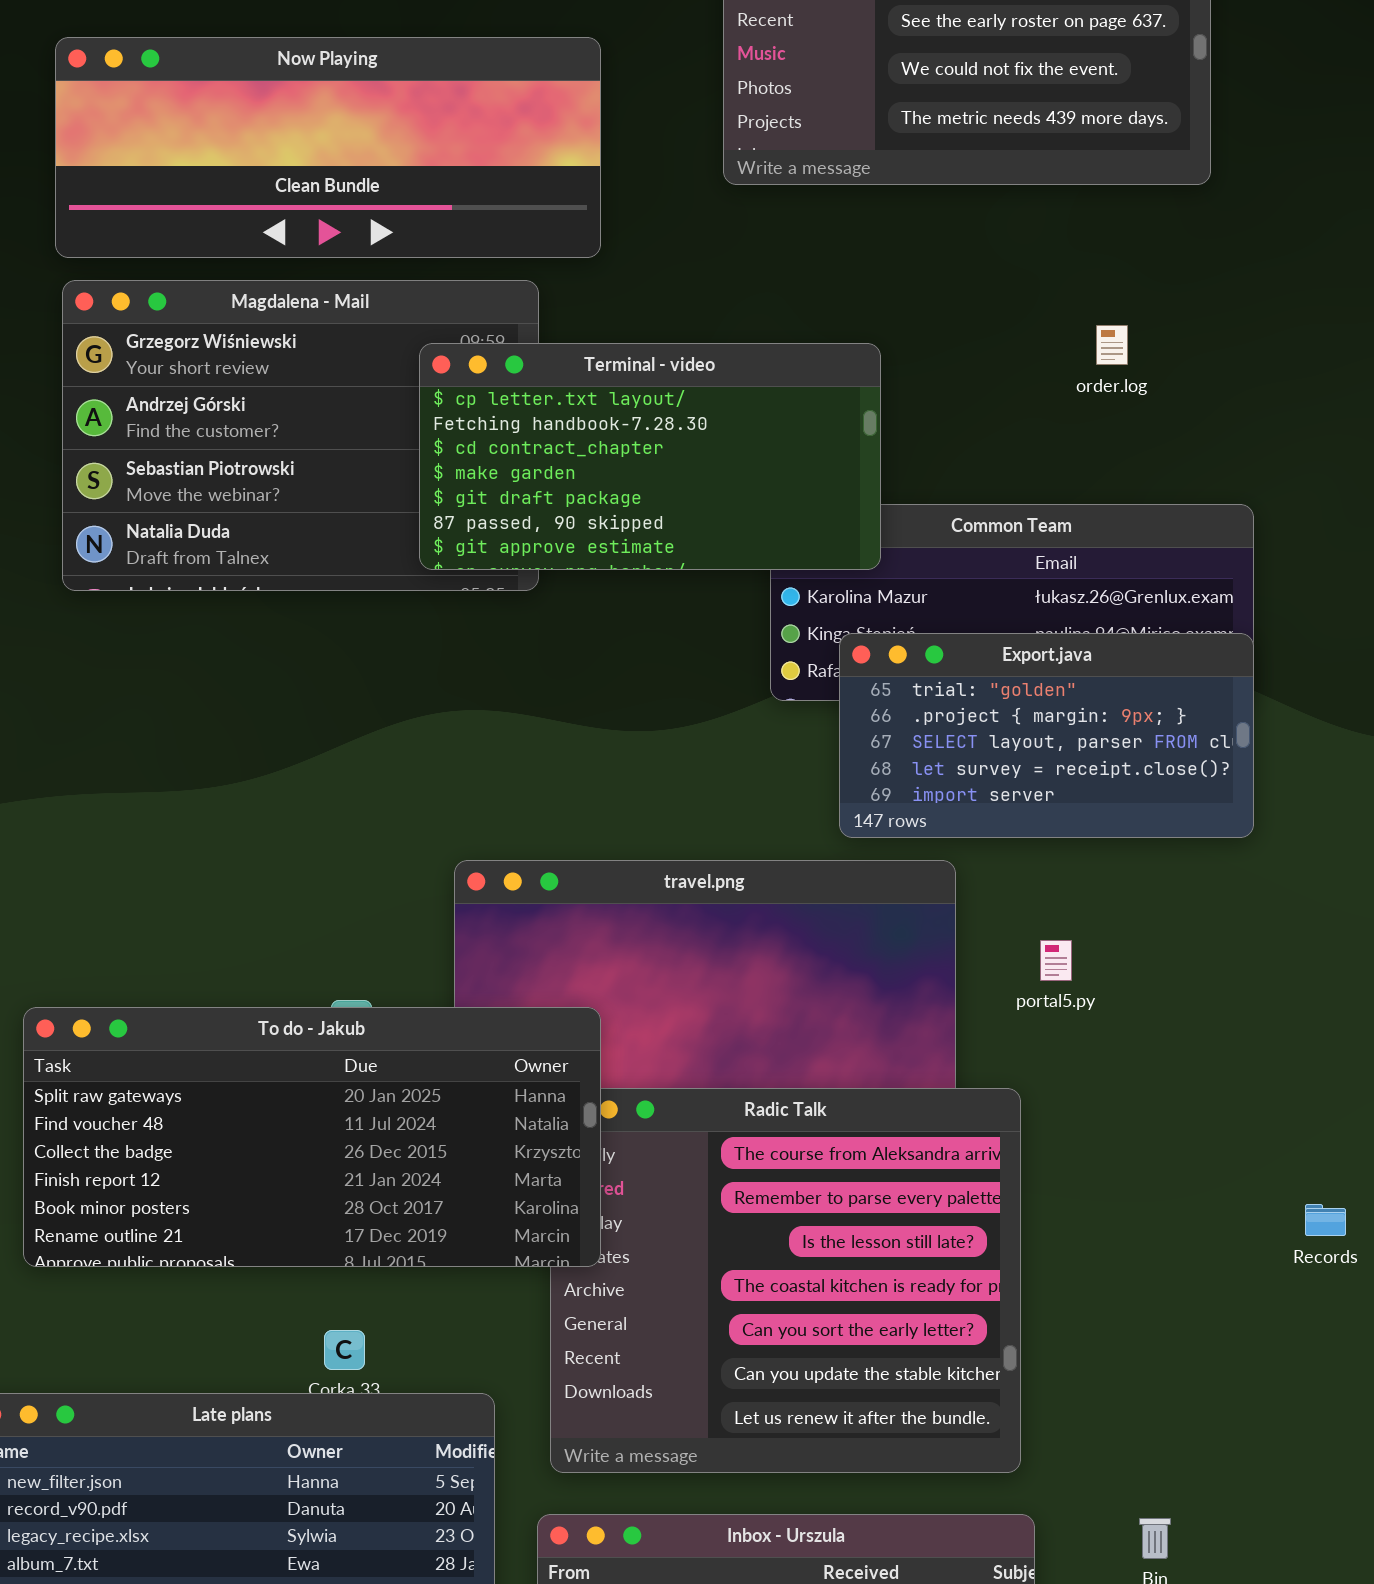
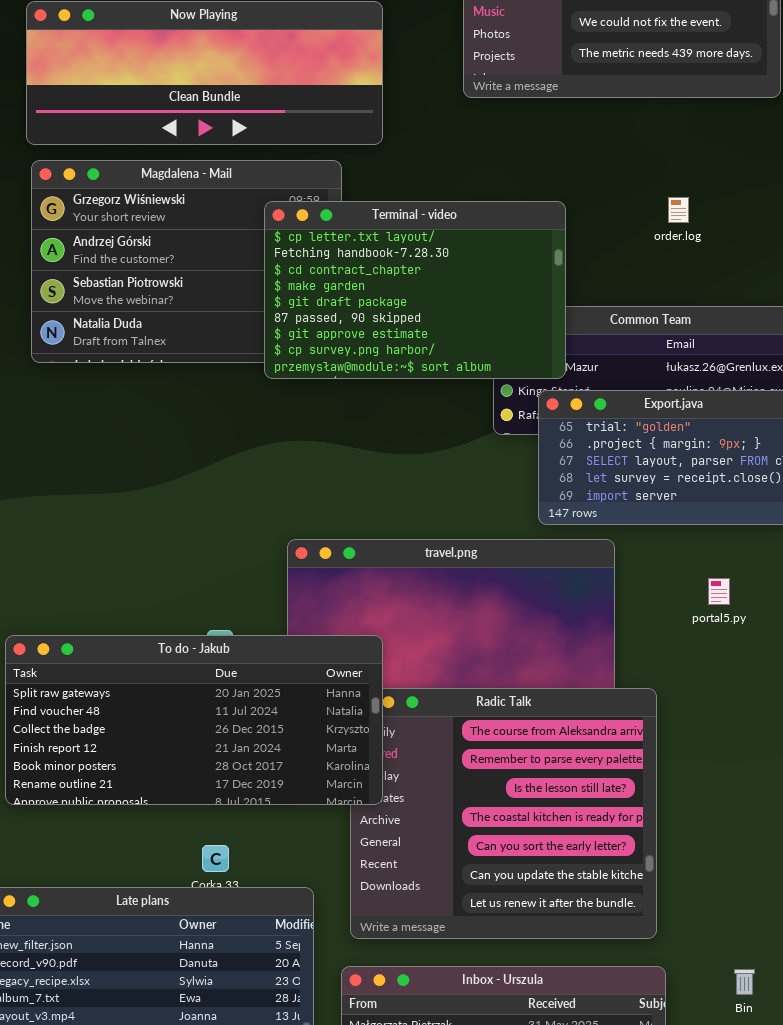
order.log: [1096,325,1128,365] -> [668,197,689,223], moved
Terminal - video: [419,343,881,570] -> [264,201,566,379], resized
portal5.py: [1040,940,1072,981] -> [708,578,730,605], moved

